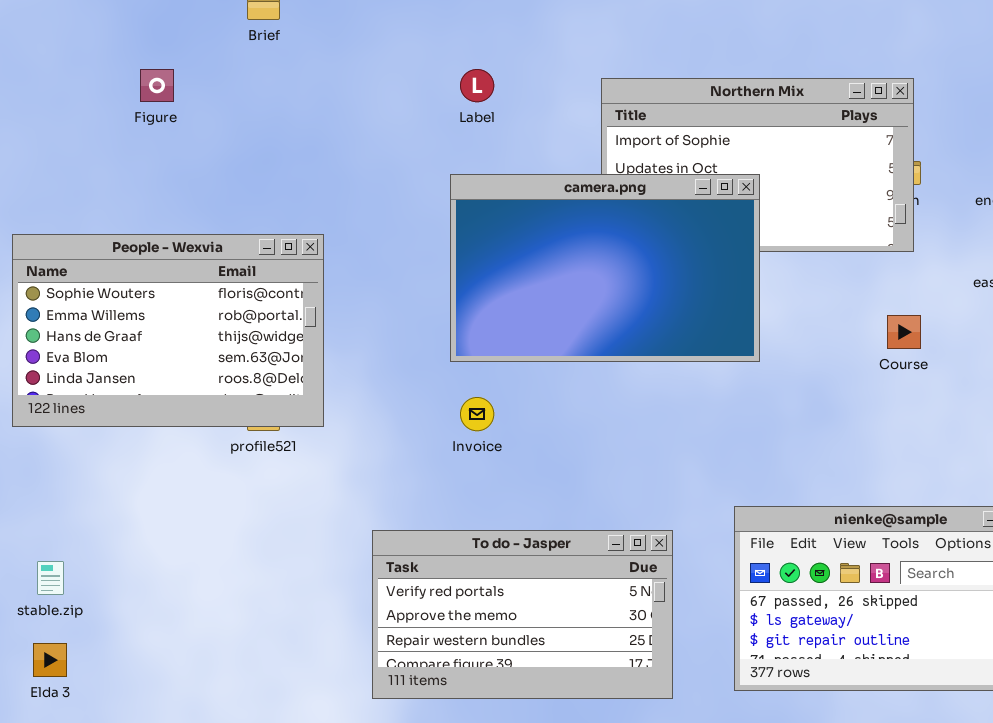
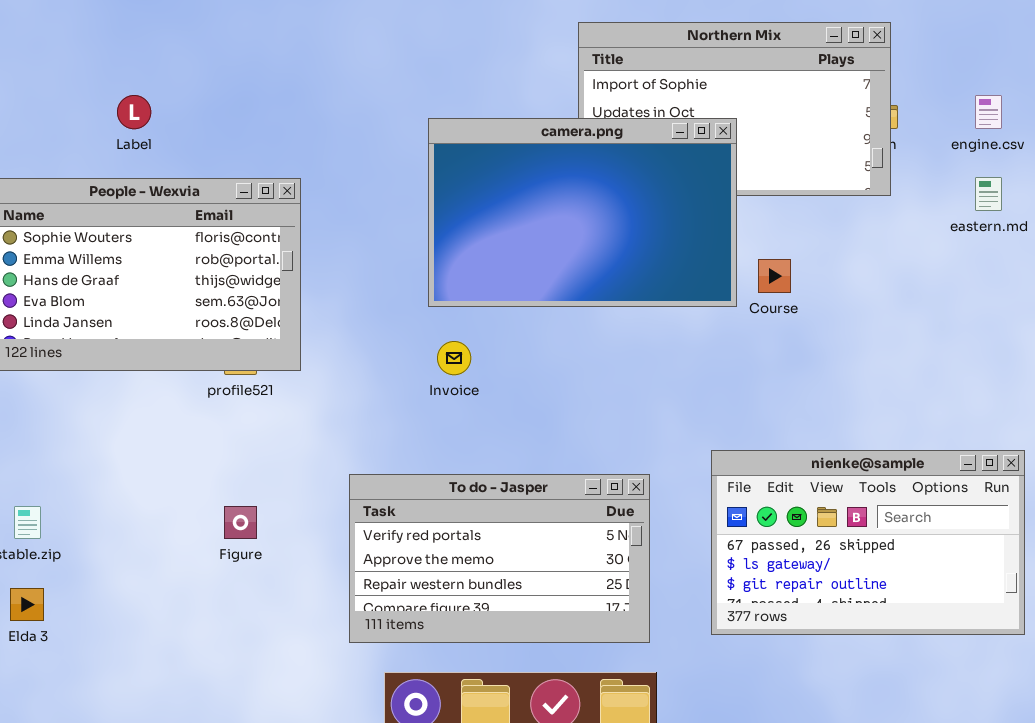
Figure: [140,69,174,102] -> [224,506,257,539], moved
Label: [460,69,494,102] -> [117,95,151,129], moved
Course: [887,315,921,349] -> [758,259,791,293], moved

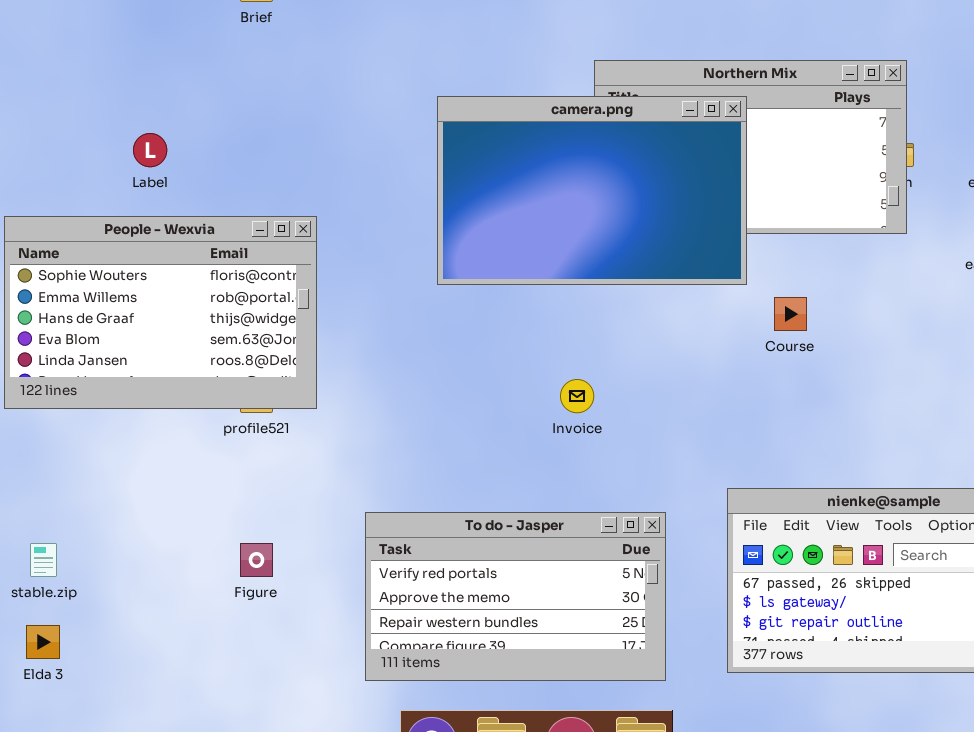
camera.png: [428,118,737,307] -> [437,96,747,285], moved
Invoice: [437,341,471,375] -> [560,379,594,413], moved

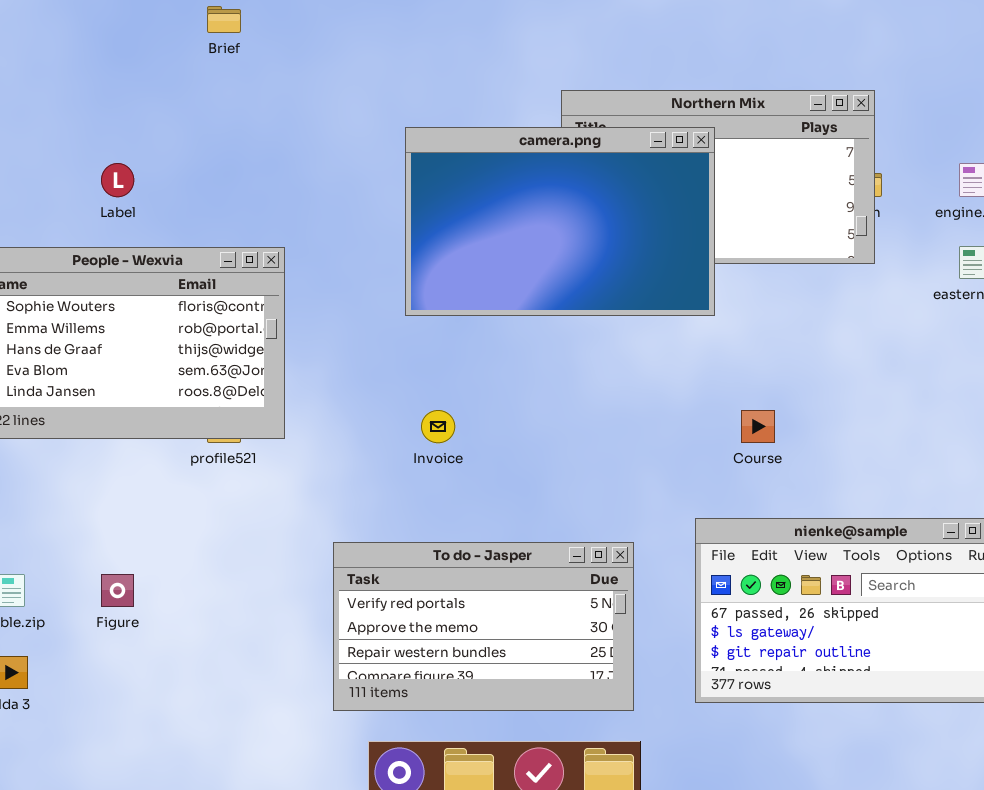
Course: [774,297,807,331] -> [741,410,775,443], moved
Invoice: [560,379,594,413] -> [421,410,455,443], moved
Figure: [240,543,273,577] -> [101,574,134,607], moved

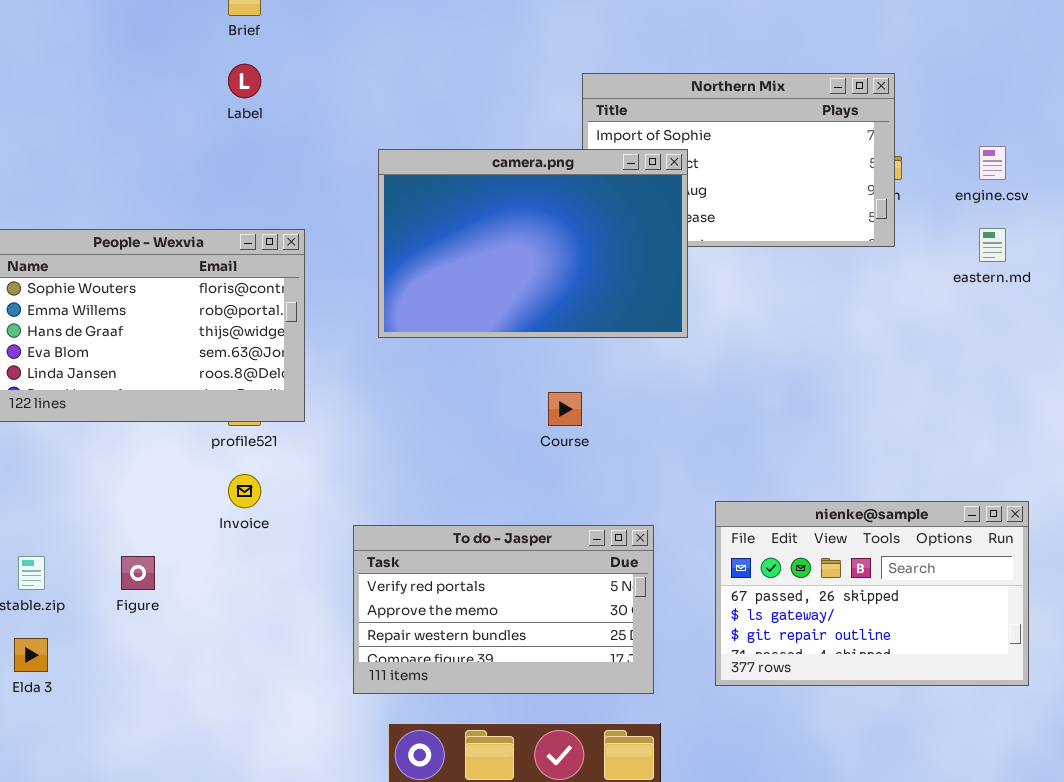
camera.png: [405,127,715,316] -> [378,149,688,338], moved
Label: [101,163,134,197] -> [228,64,261,98], moved
Invoice: [421,410,455,443] -> [228,474,261,508], moved
Course: [741,410,775,443] -> [548,392,582,426], moved

